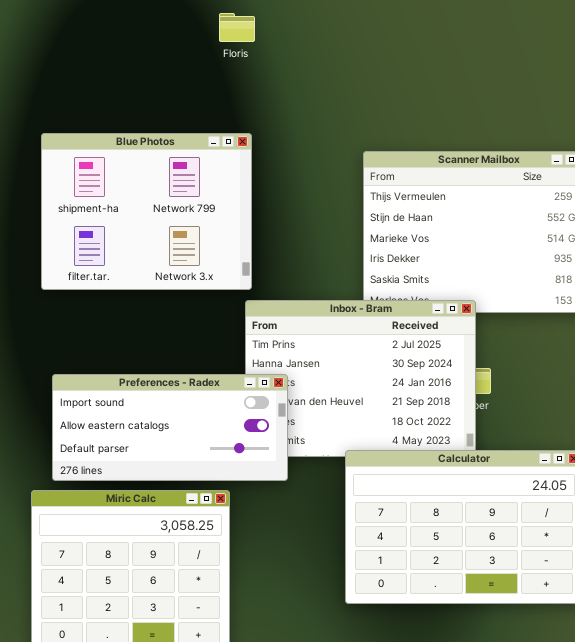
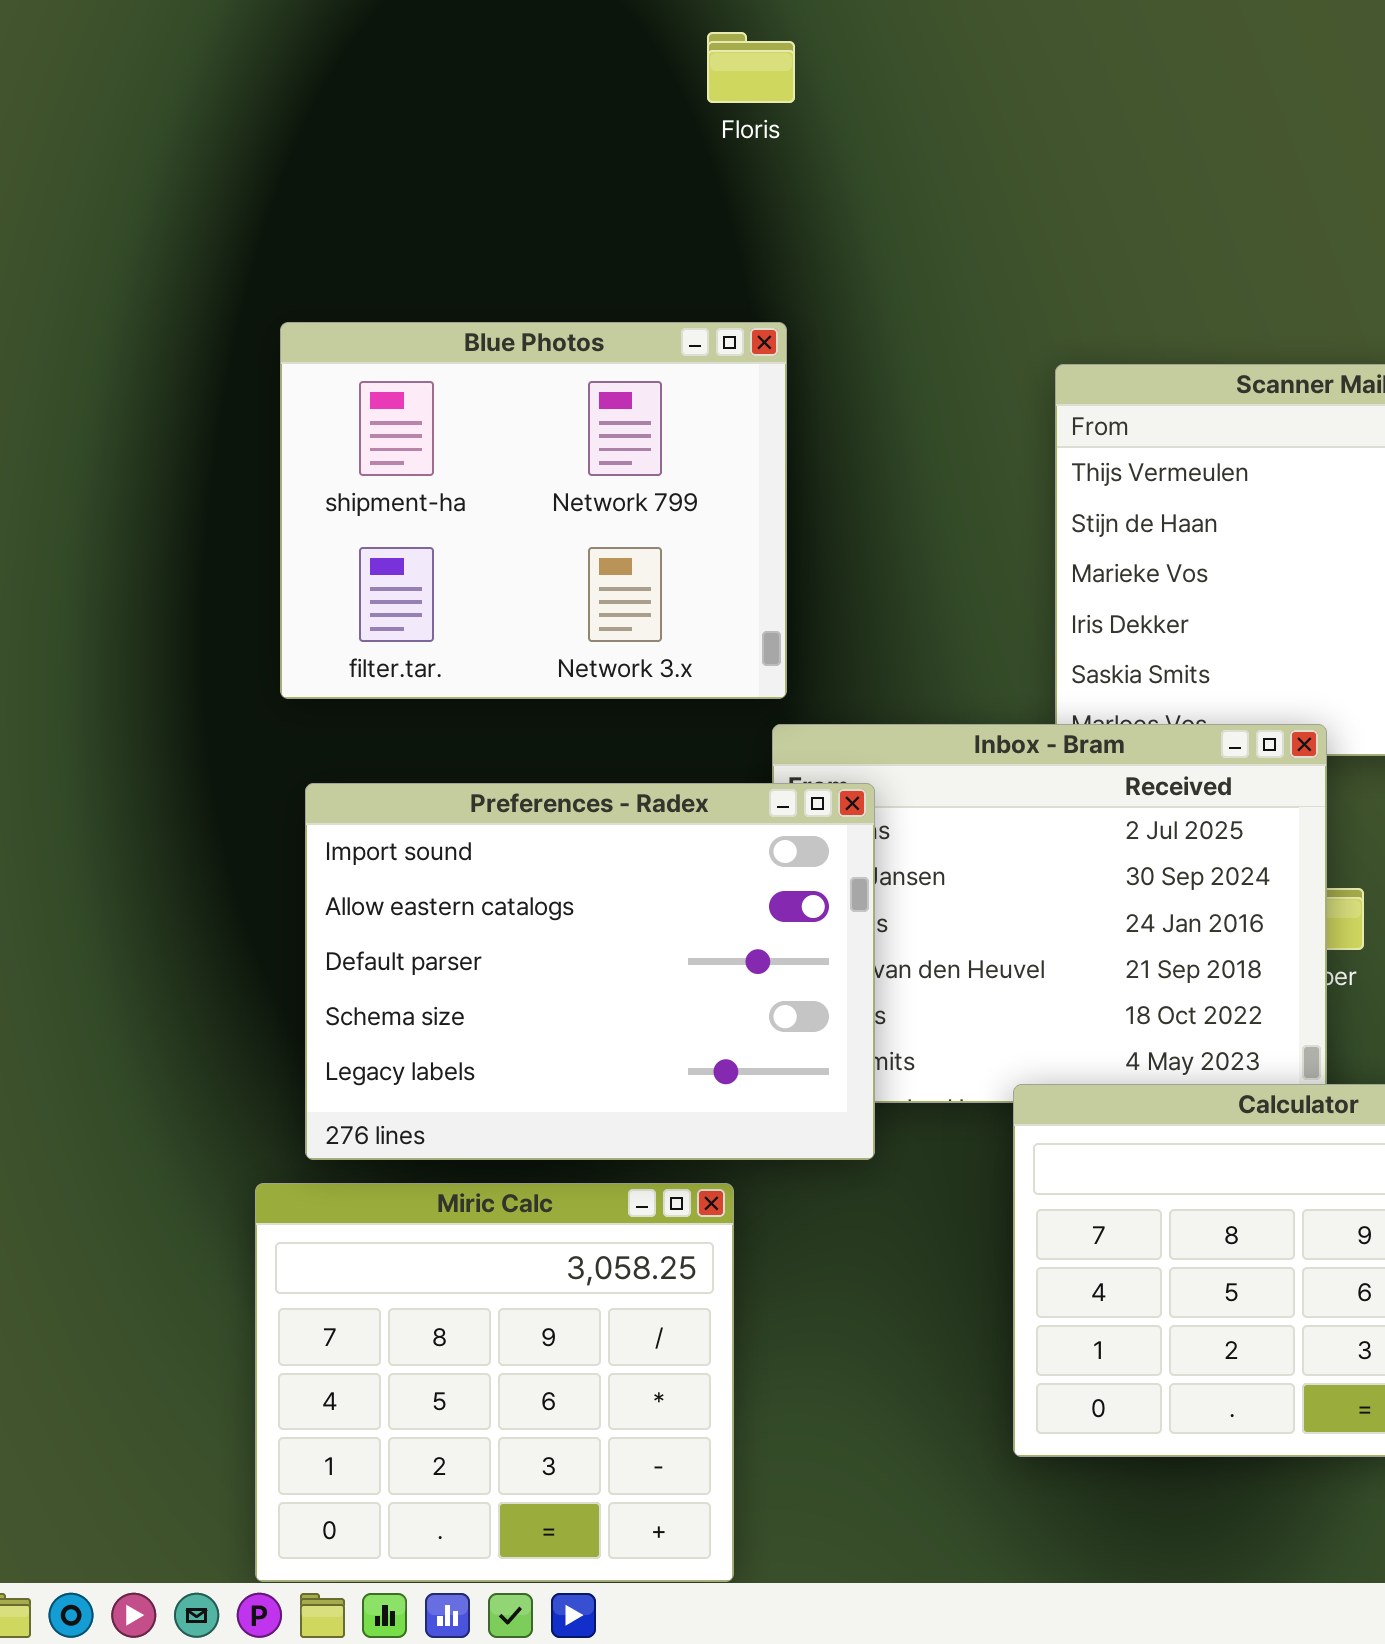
Preferences - Radex: [52,374,288,481] -> [305,783,875,1160], resized

